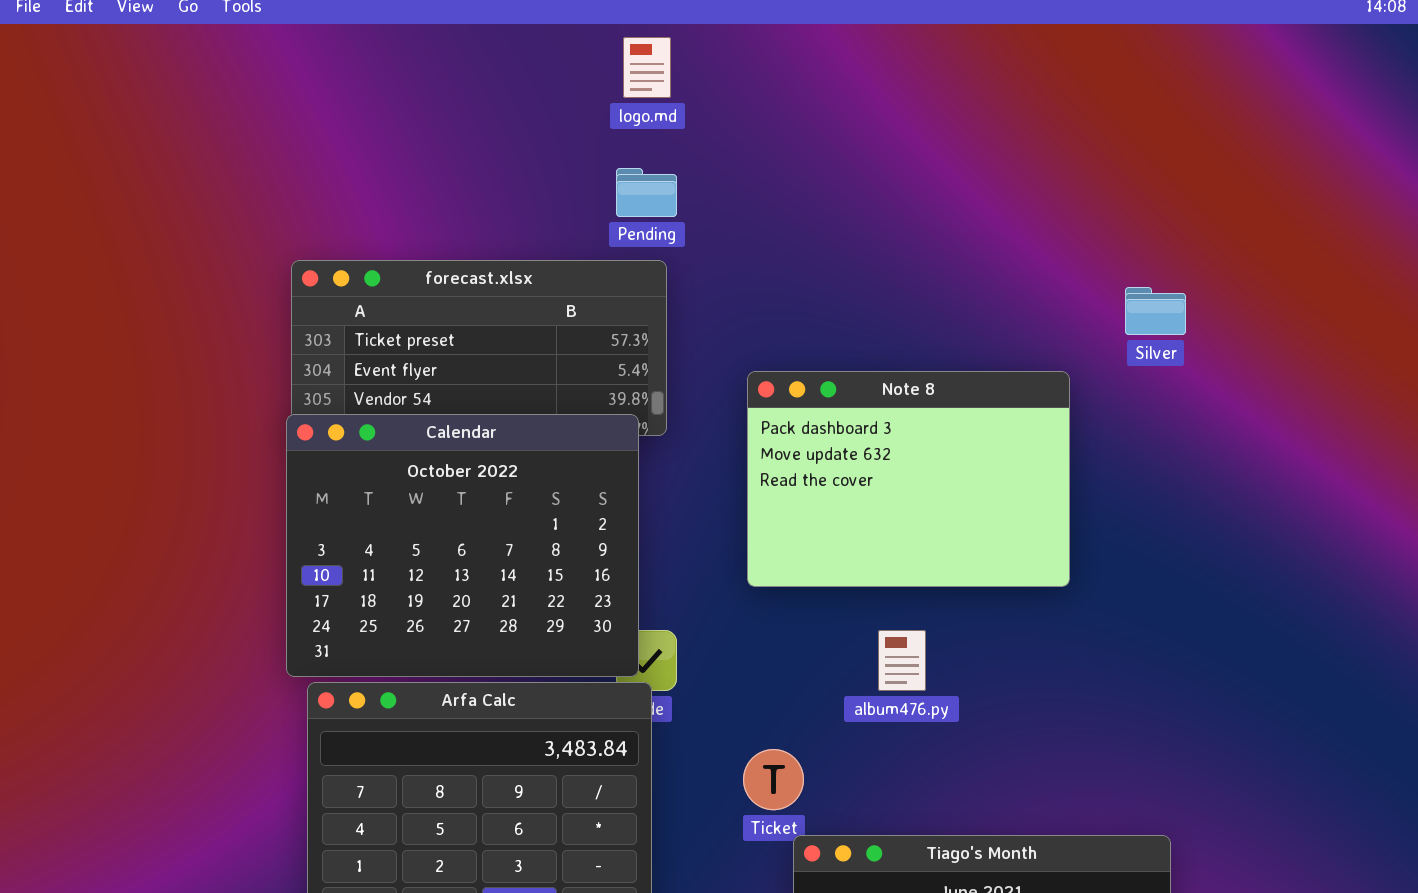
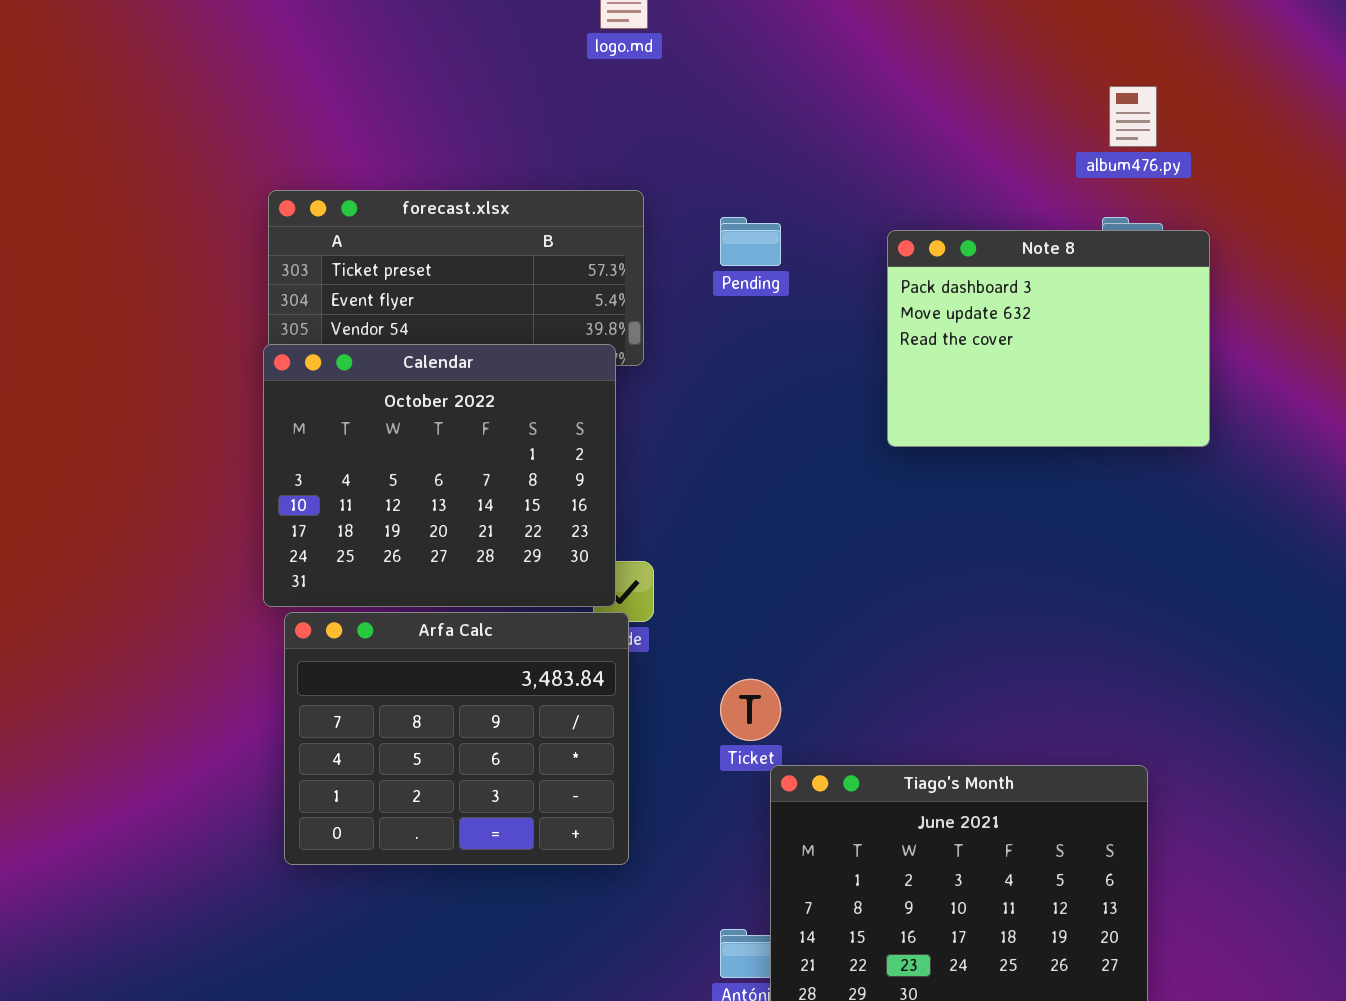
Pending: [616,168,677,217] -> [720,217,781,266], moved
Note 8: [747,371,1070,587] -> [887,230,1210,447], moved
album476.py: [878,630,926,691] -> [1109,86,1157,147], moved

